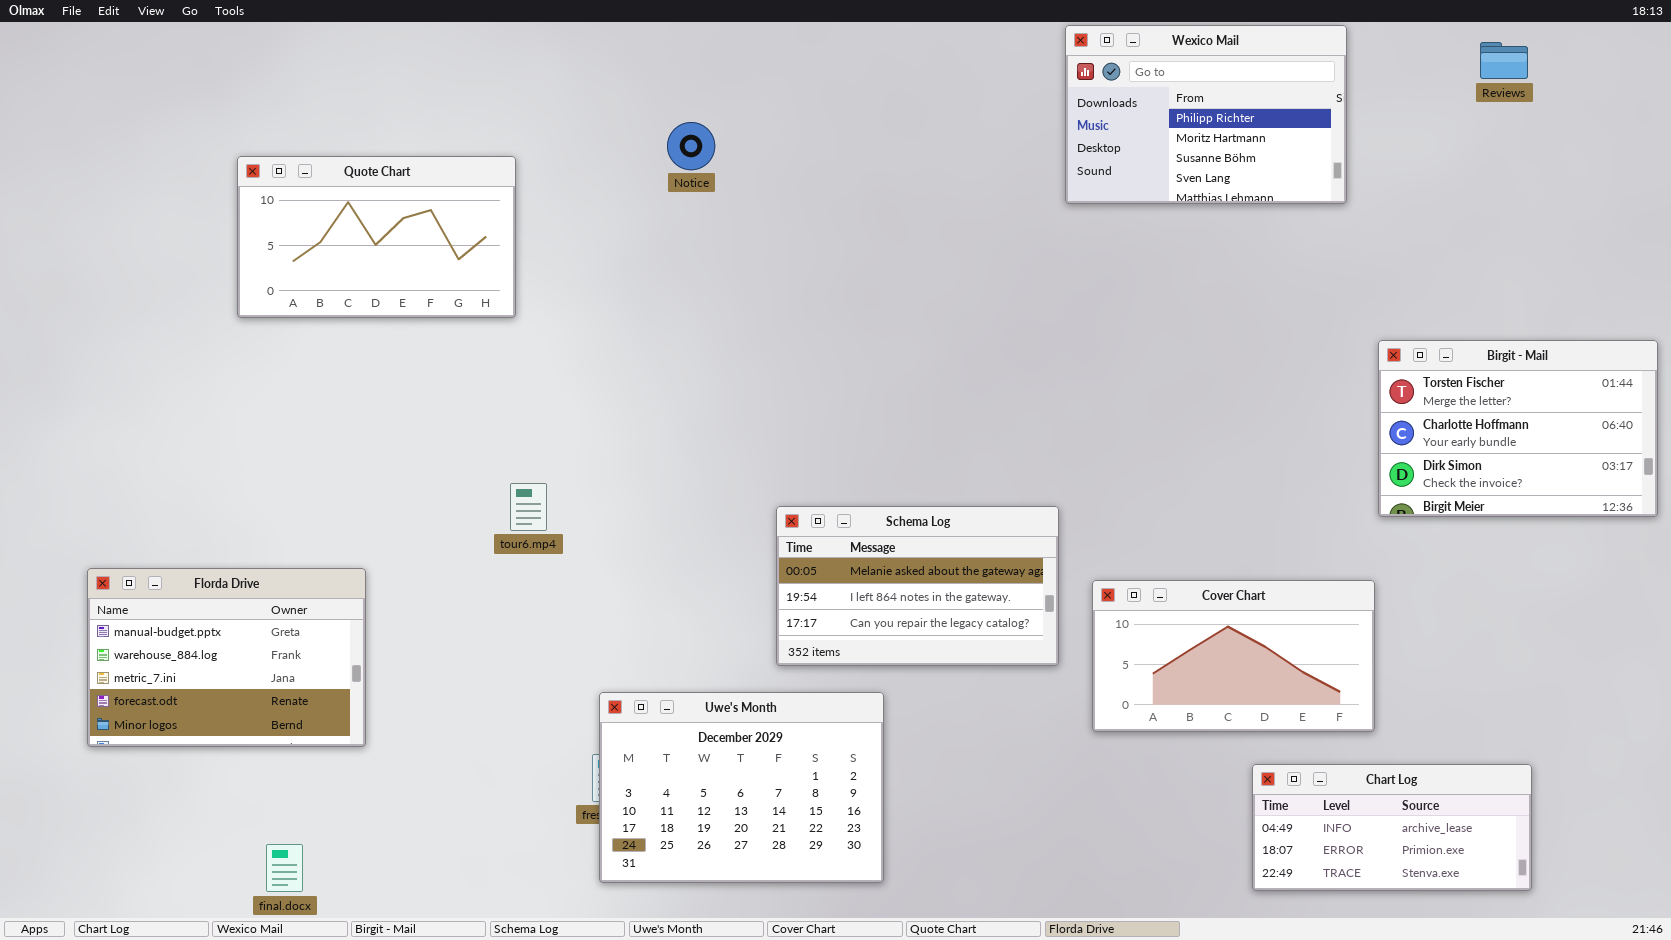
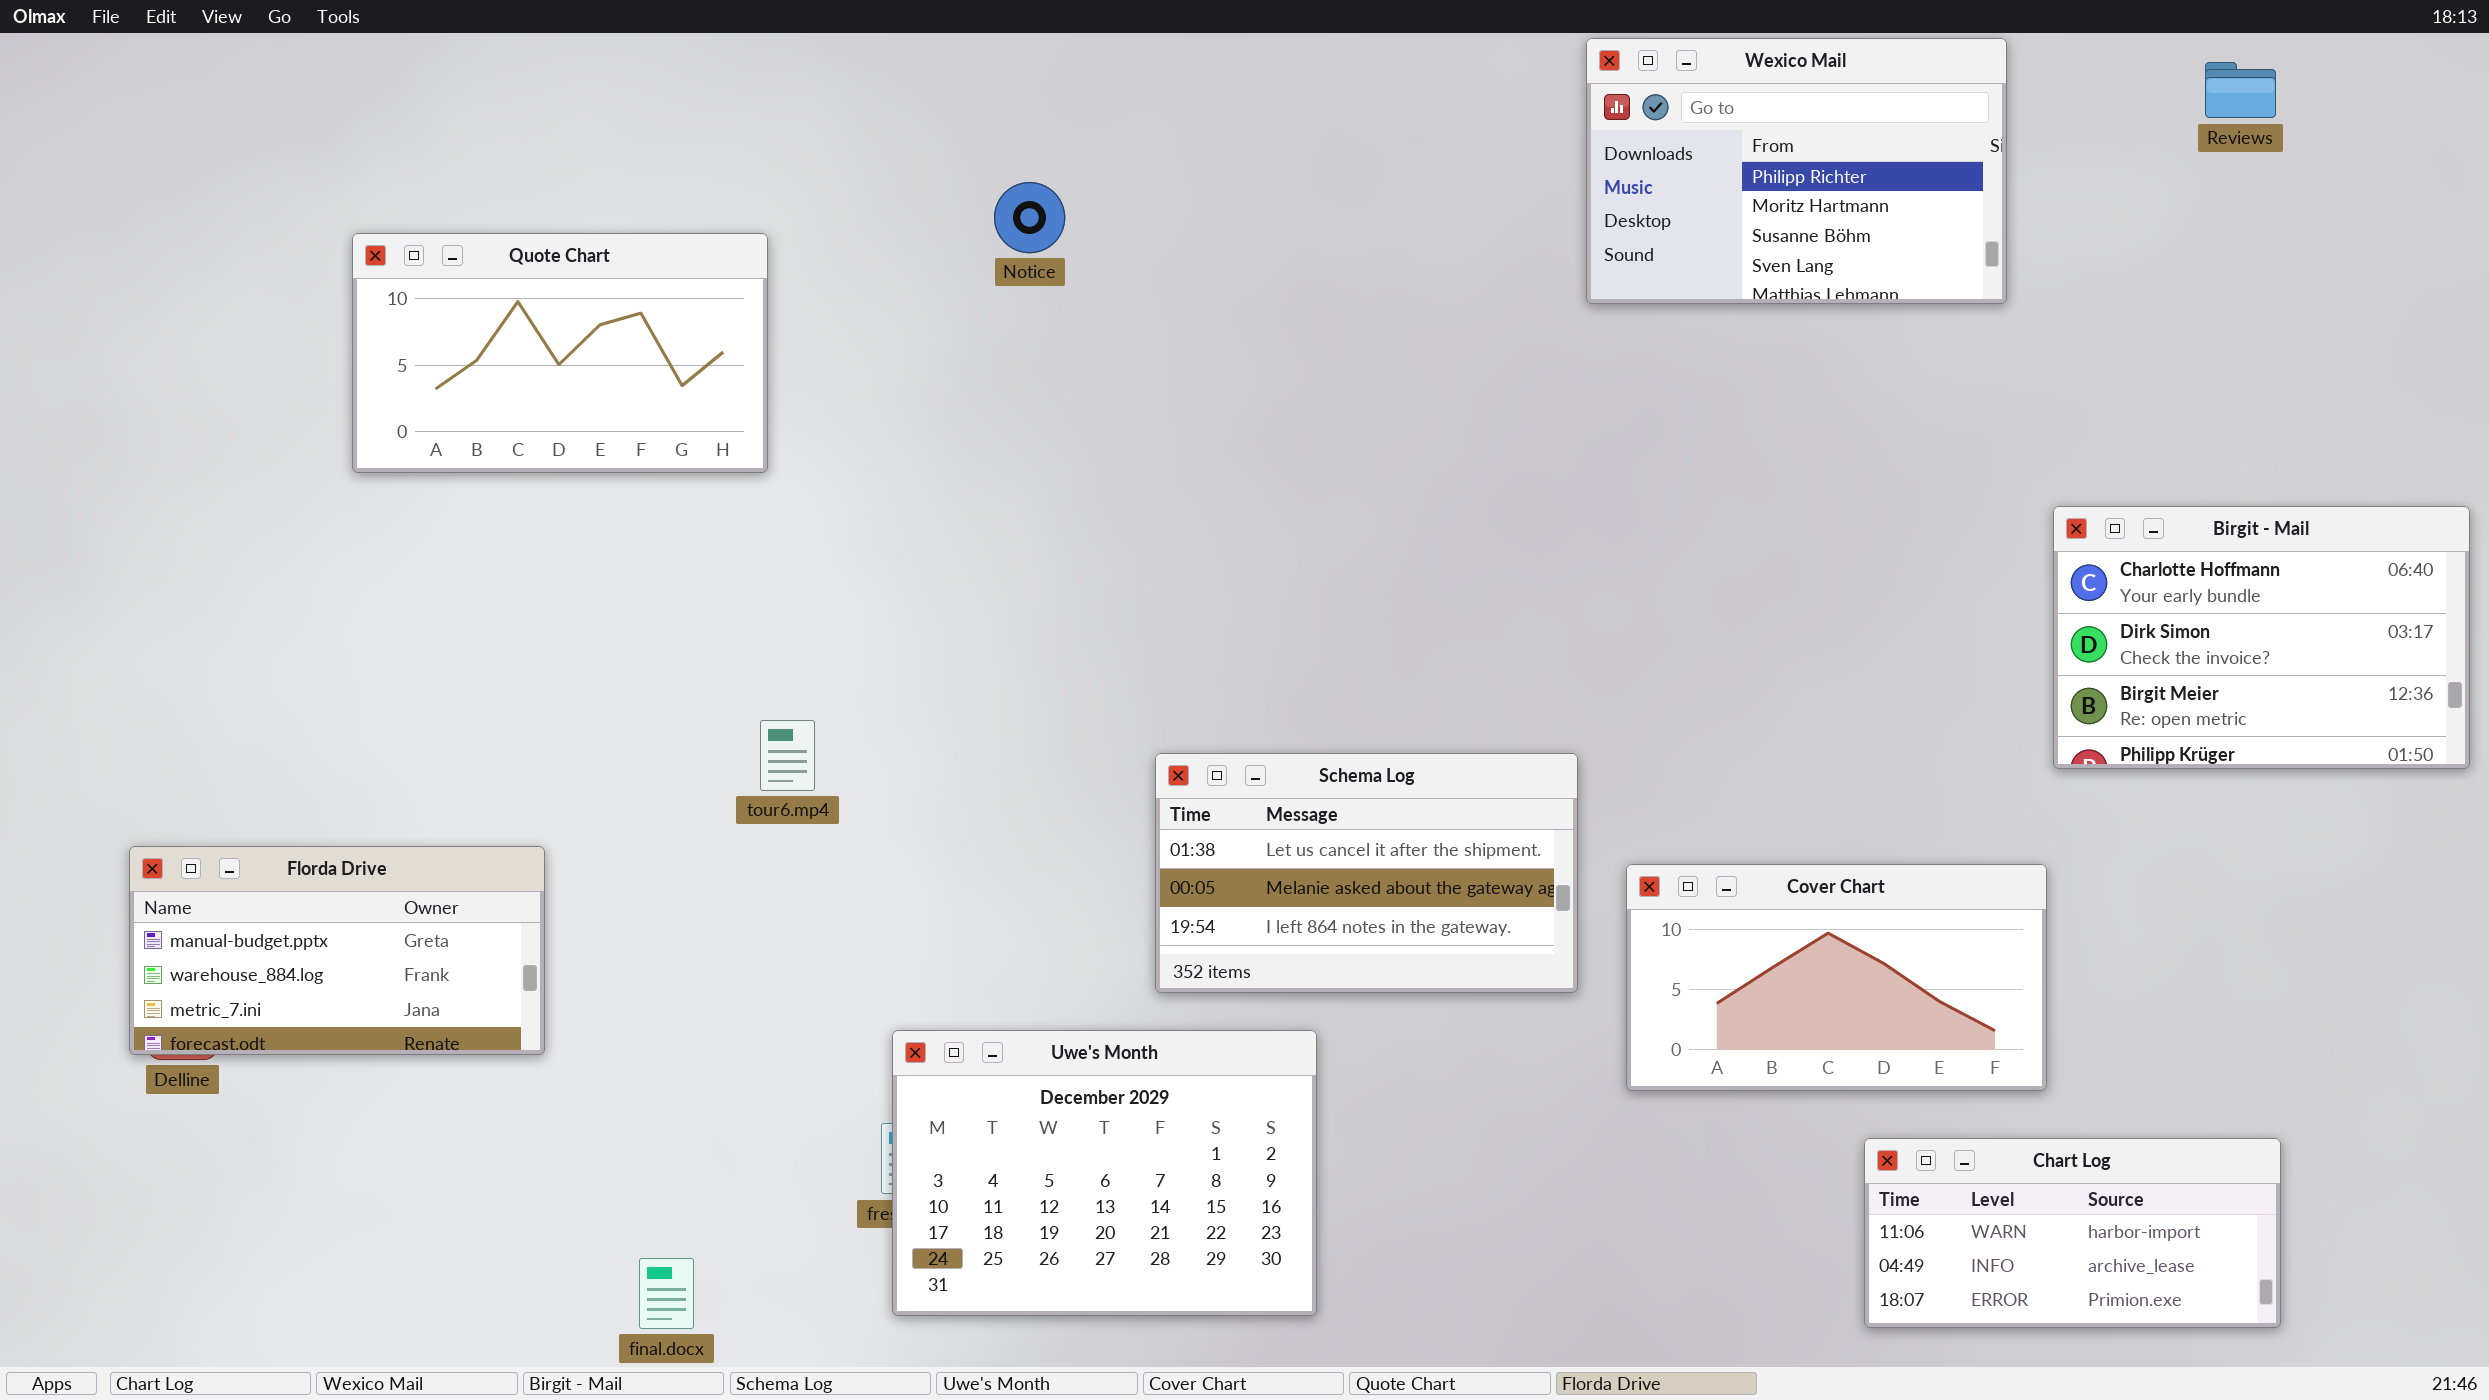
Birgit - Mail: [1378,340,1658,517] -> [2053,506,2470,769], scrolled down 1 row
Schema Log: [776,506,1059,666] -> [1155,753,1578,993], scrolled up 1 row
Florda Drive: [87,568,366,747] -> [129,846,545,1055], resized
Chart Log: [1252,764,1532,891] -> [1864,1138,2281,1328], scrolled up 1 row
final.docx: [266,844,303,892] -> [639,1258,694,1329], moved

